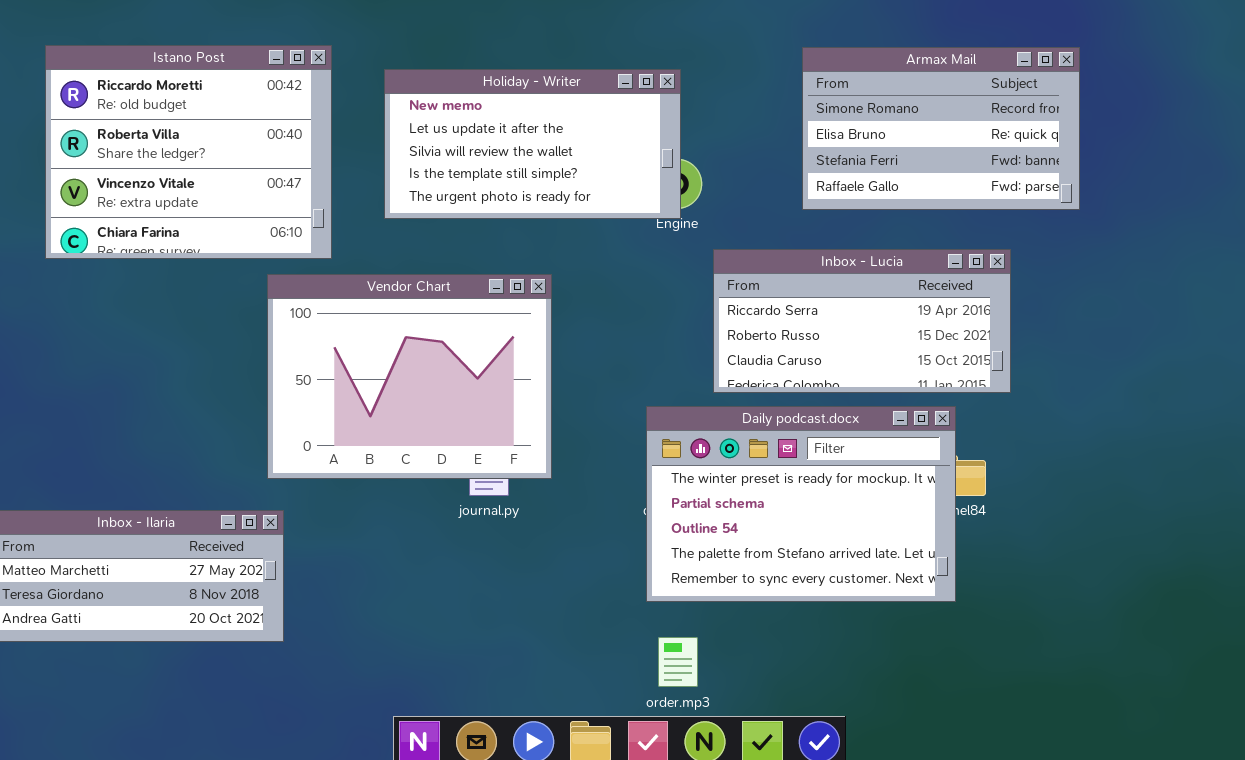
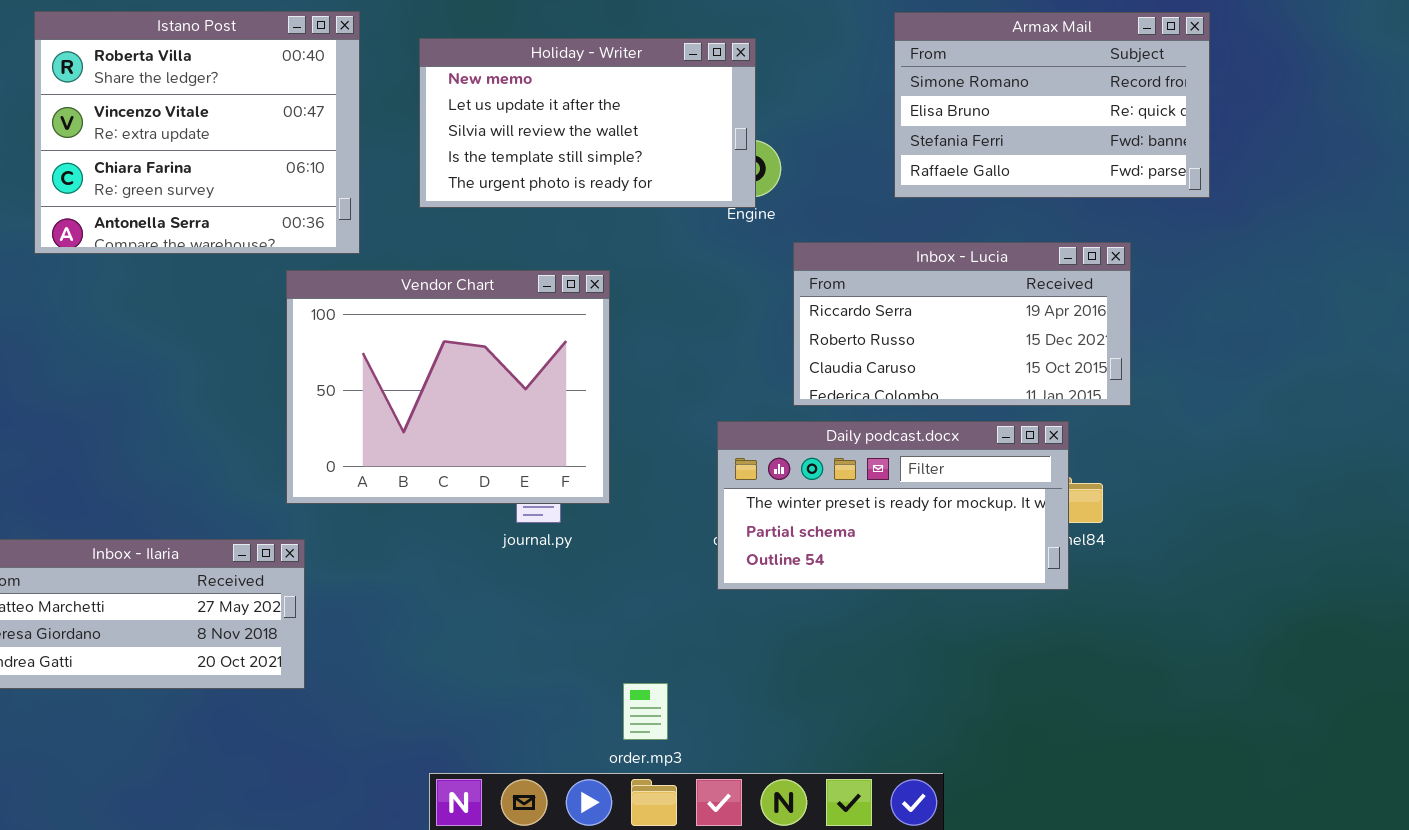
Istano Post: [45,45,332,259] -> [34,11,360,254], scrolled down 1 row
Daily podcast.docx: [646,406,956,602] -> [717,421,1069,590], resized
order.mp3: [658,637,698,687] -> [623,683,668,740], moved

